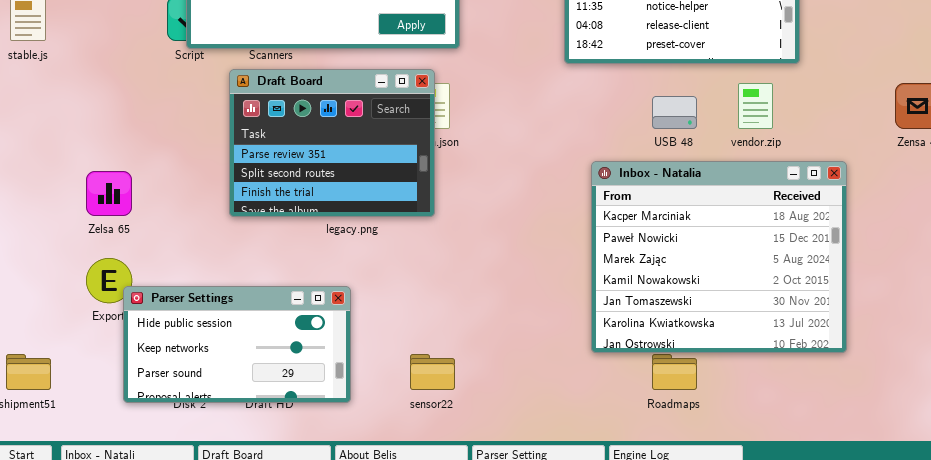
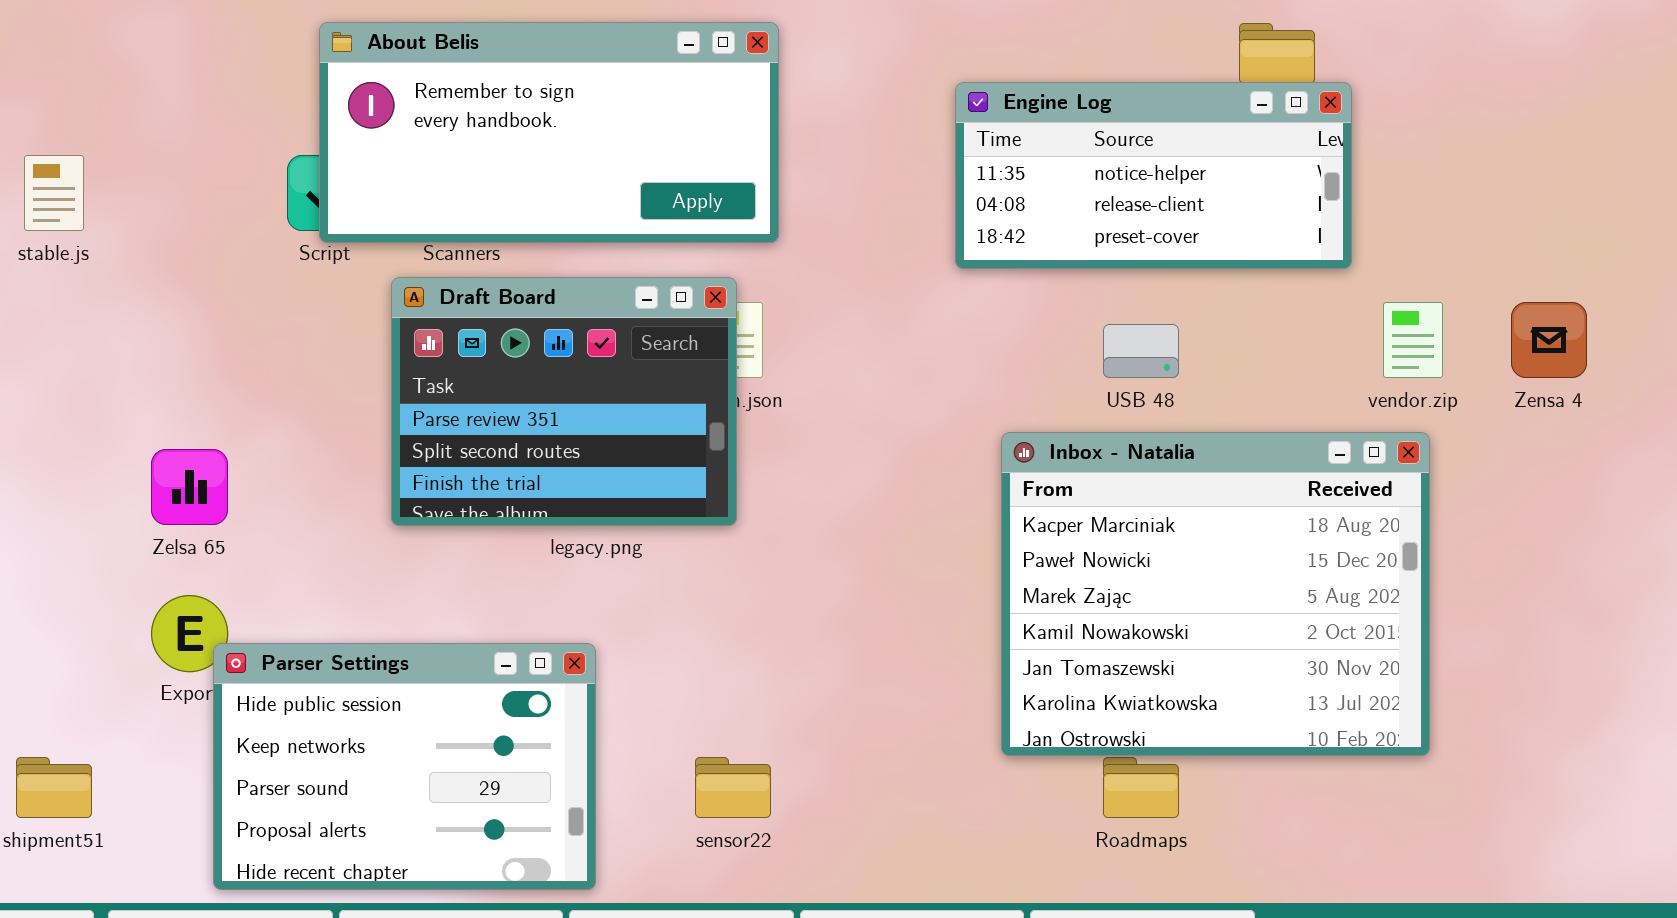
vendor.zip: [738,83,773,129] -> [1383,302,1443,378], moved
Parser Settings: [123,286,351,403] -> [213,643,596,890], resized

